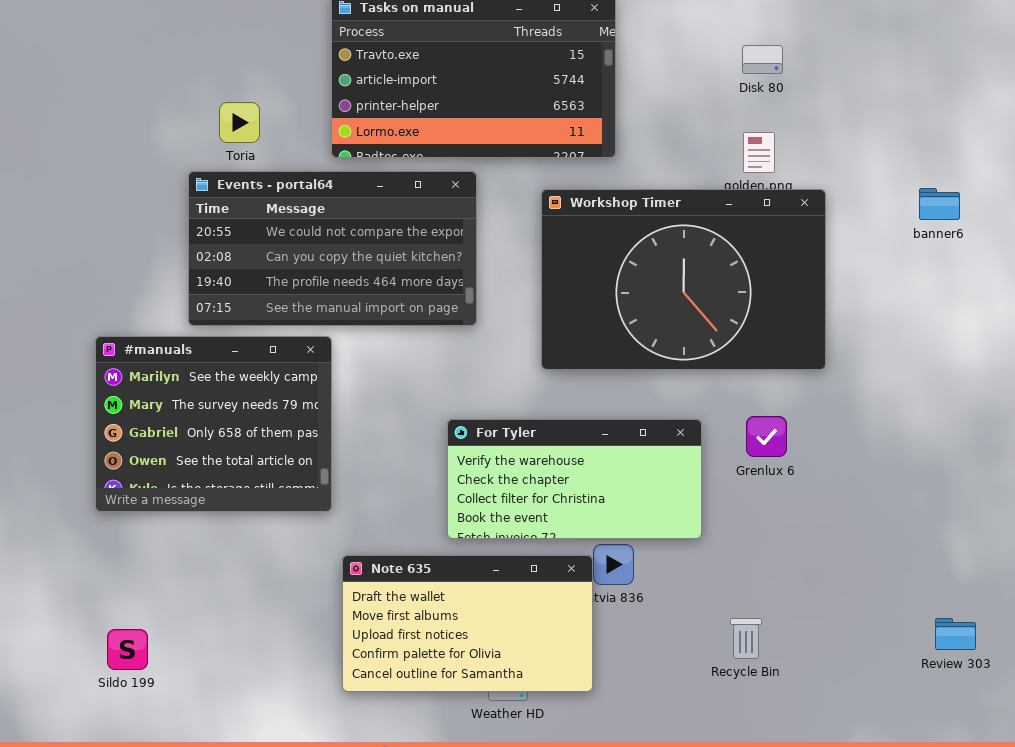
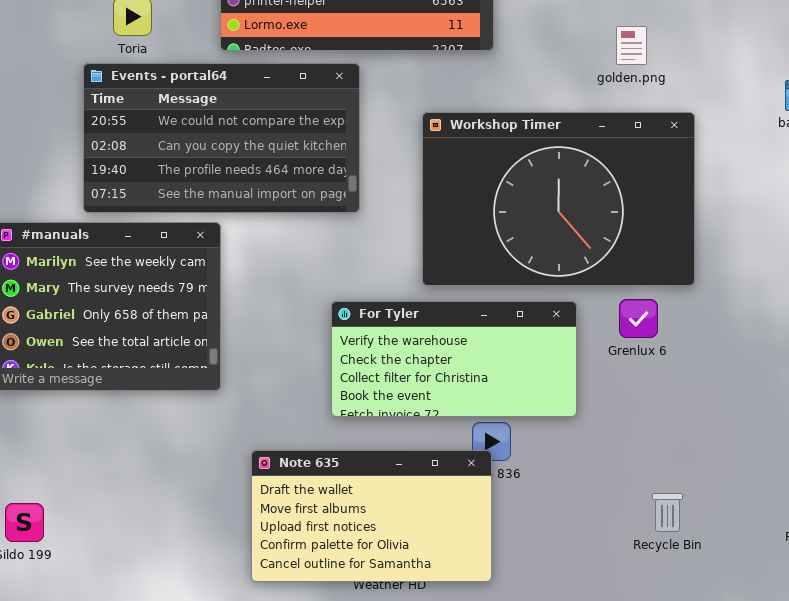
Workshop Timer: [541,189,826,370] -> [422,112,695,286], moved
Note 635: [342,555,593,692] -> [251,450,492,582], moved
Recycle Bin: [730,618,762,659] -> [652,493,683,532], moved

